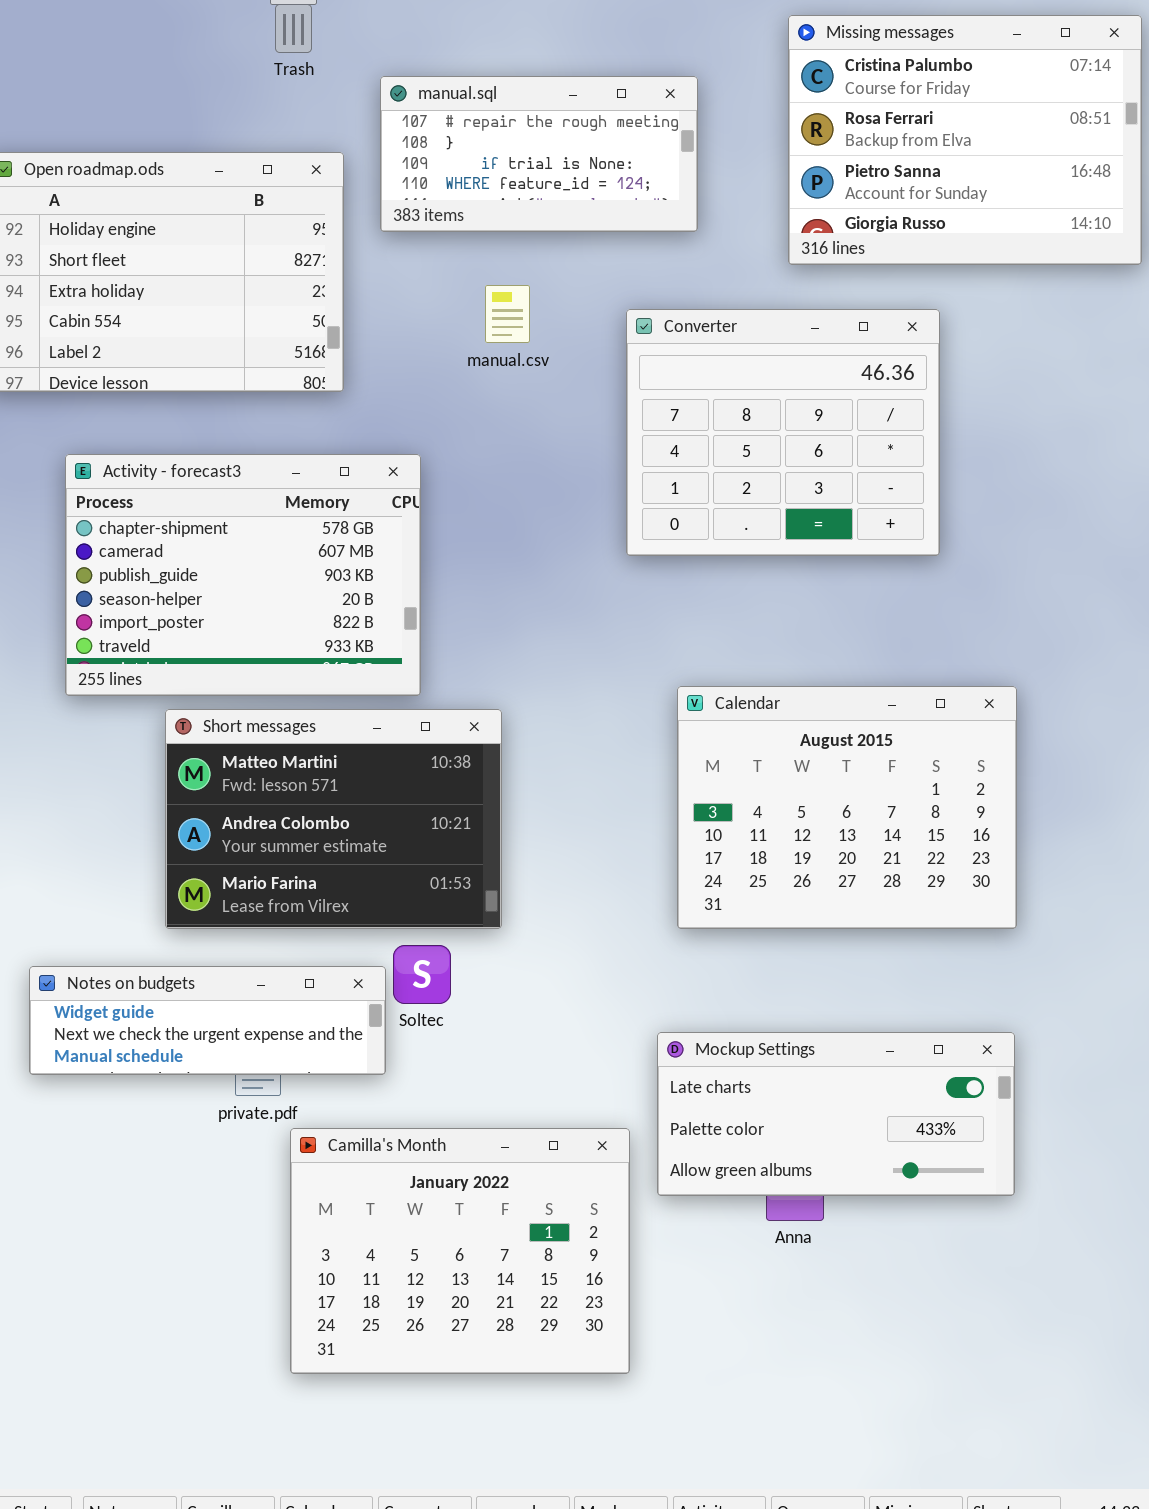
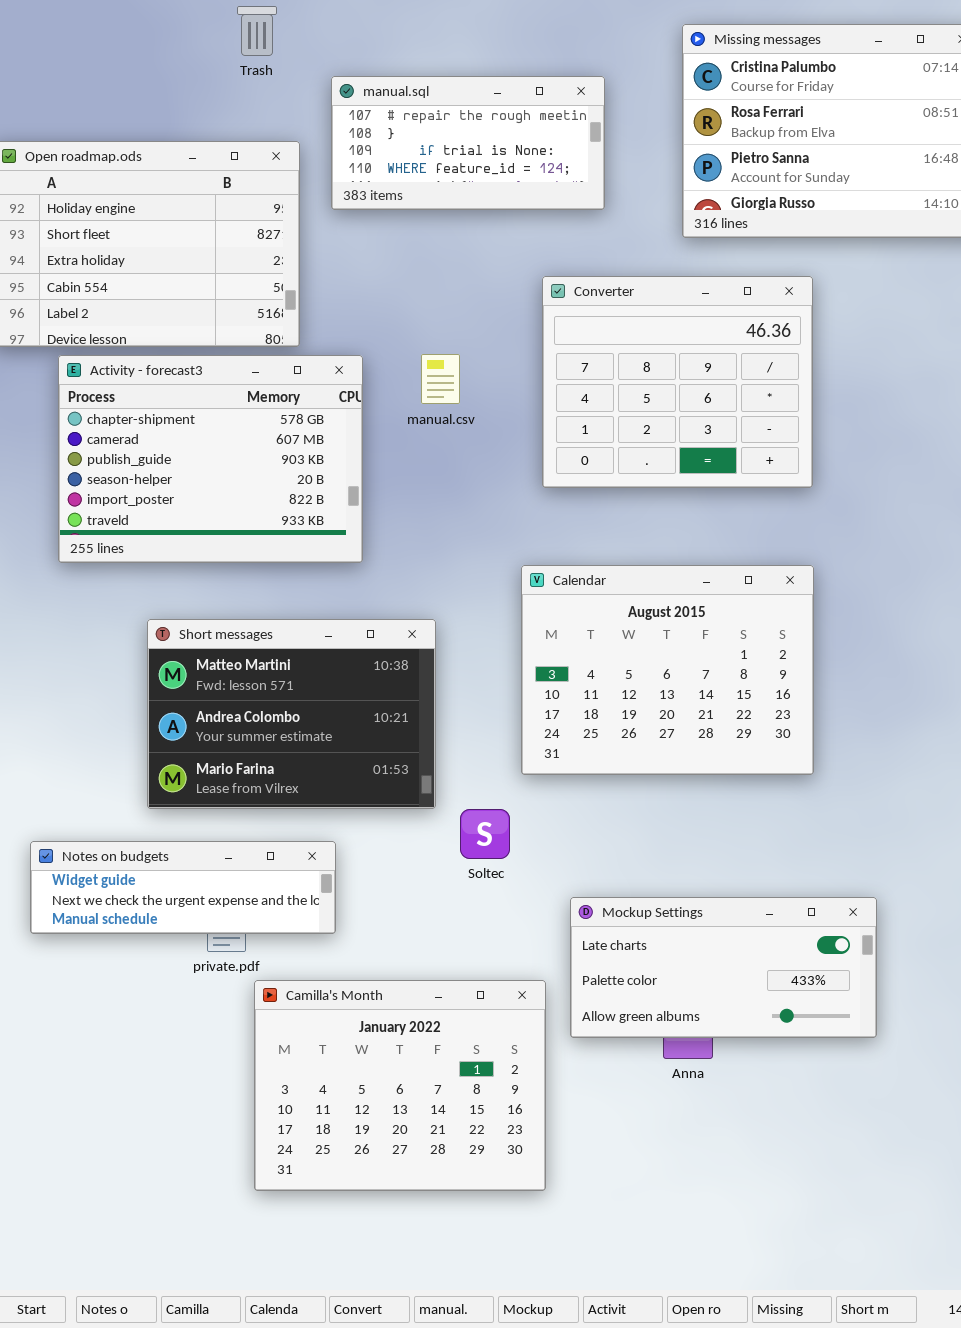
manual.csv: [485,285,530,343] -> [421,354,460,404], moved
Activity - forecast3: [65,454,421,696] -> [58,355,363,563], moved
Calendar: [677,686,1017,929] -> [521,565,814,775], moved
Soltec: [393,945,451,1004] -> [460,809,510,859], moved

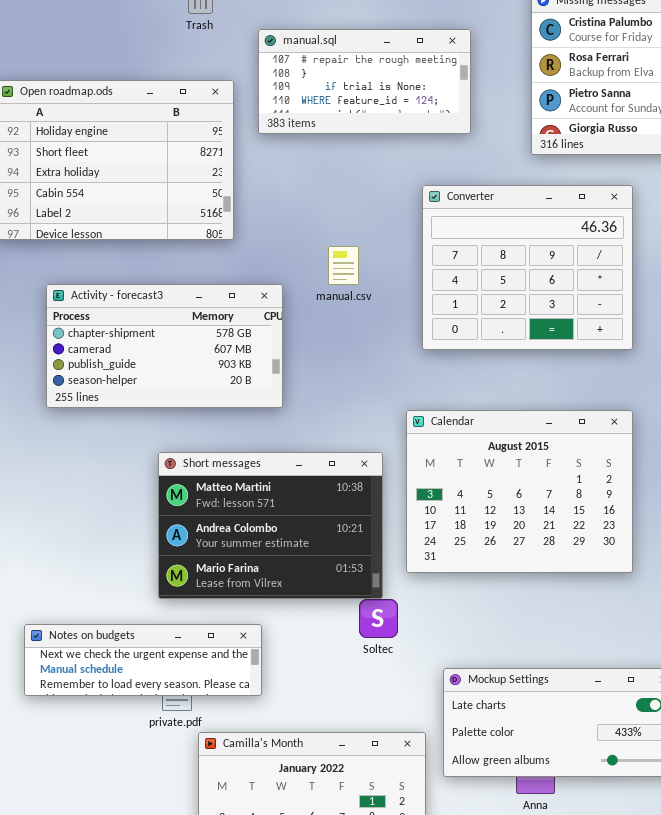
Activity - forecast3: [58,355,363,563] -> [46,284,283,408], resized
Short messages: [147,619,436,809] -> [158,452,383,599], moved
Notes on budgets: [30,841,336,934] -> [24,624,262,696], scrolled down 1 row

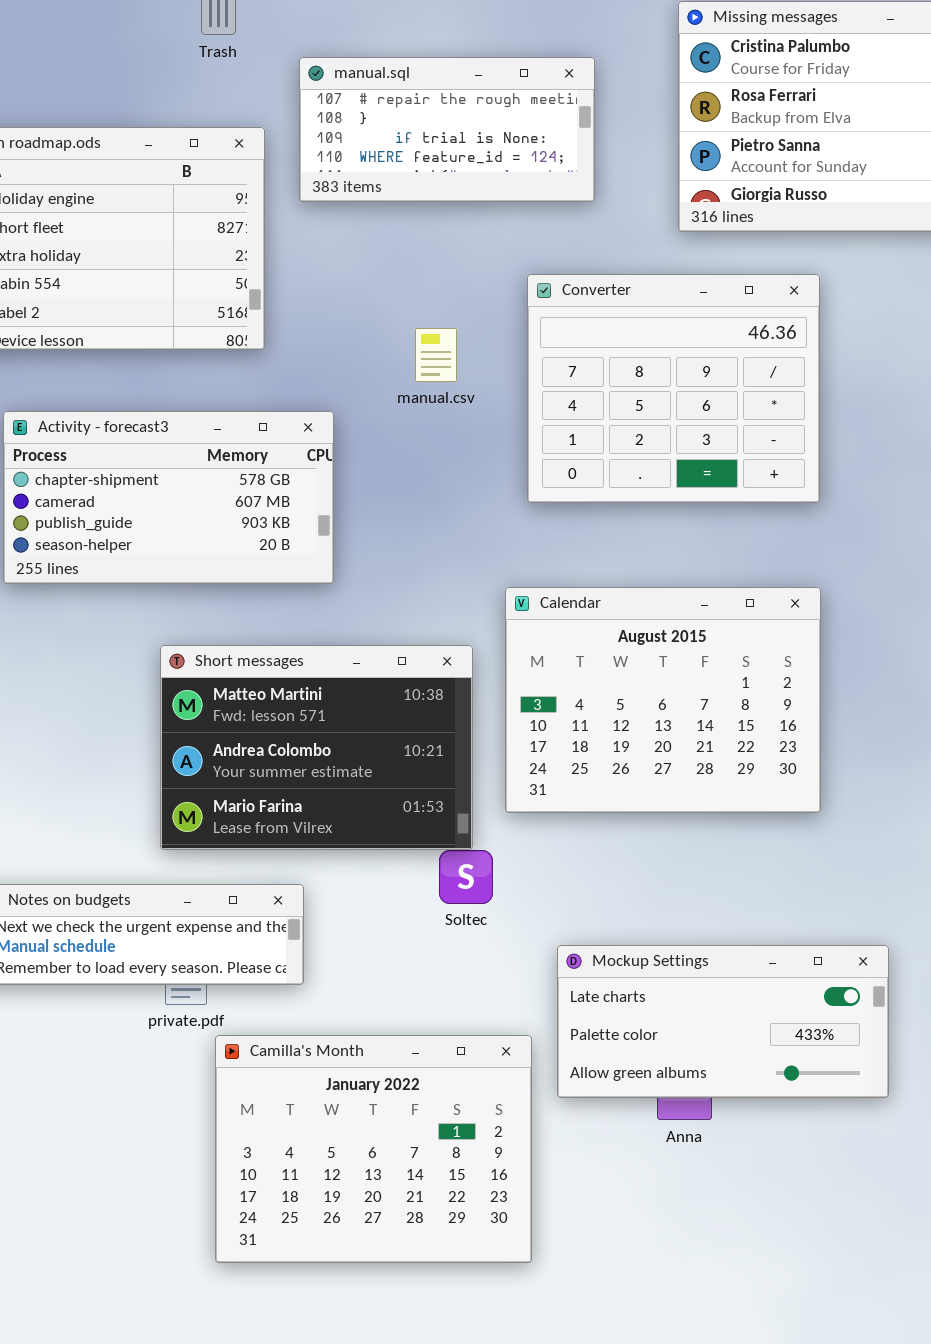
manual.csv: [328,246,359,285] -> [415,328,457,382], moved

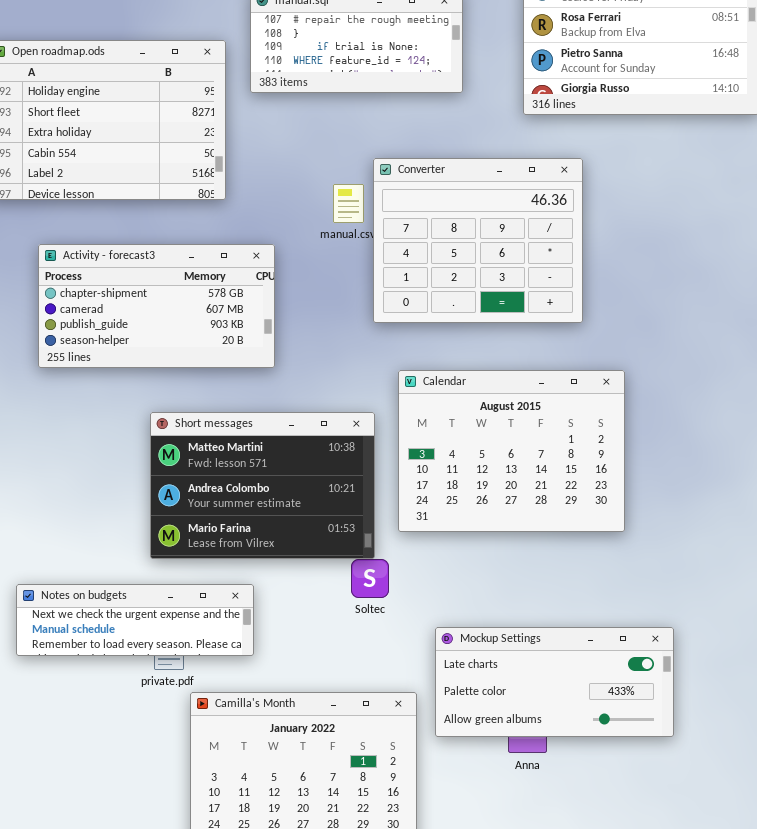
Converter: [527,274,820,503] -> [373,158,583,323], moved

